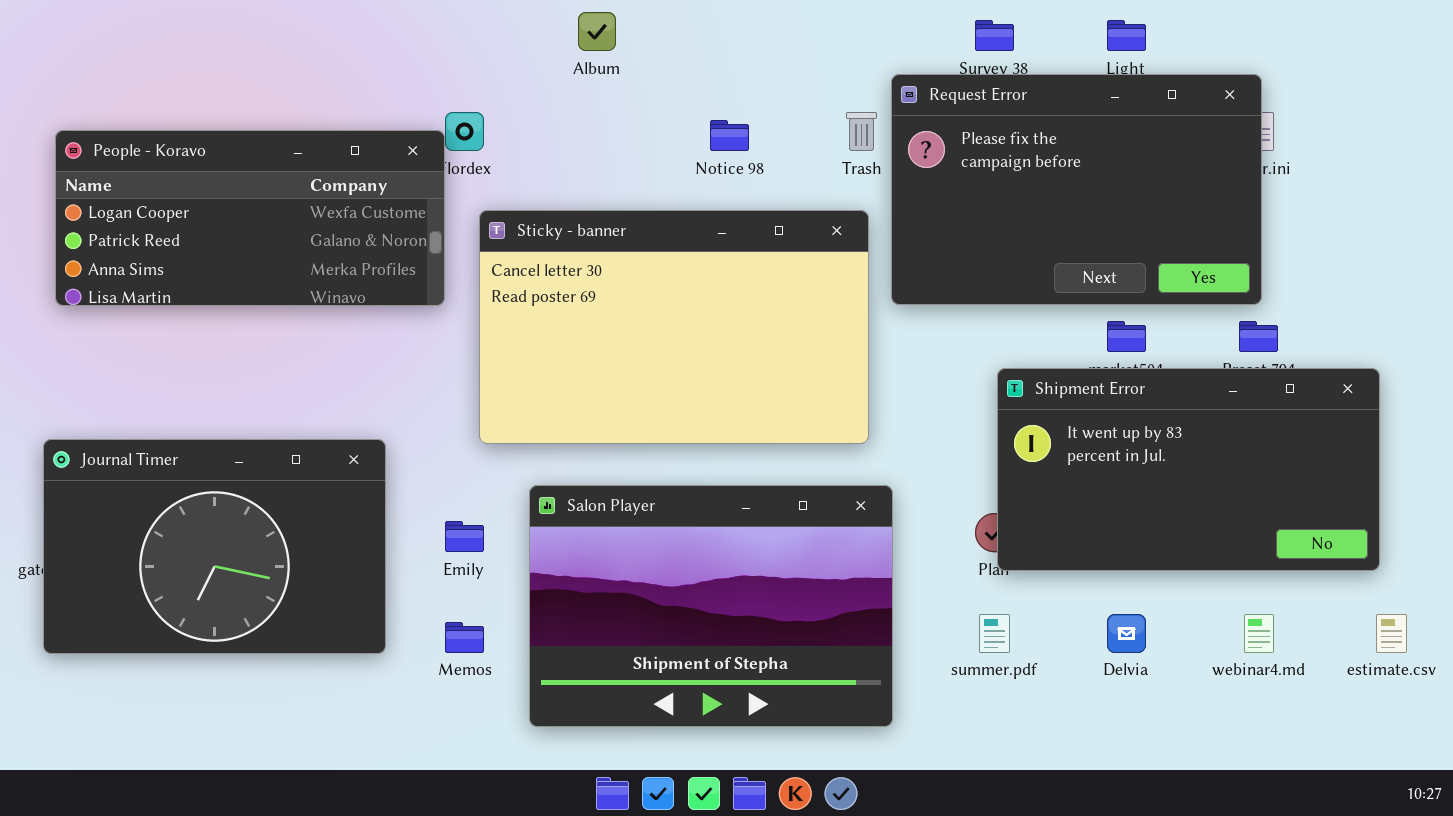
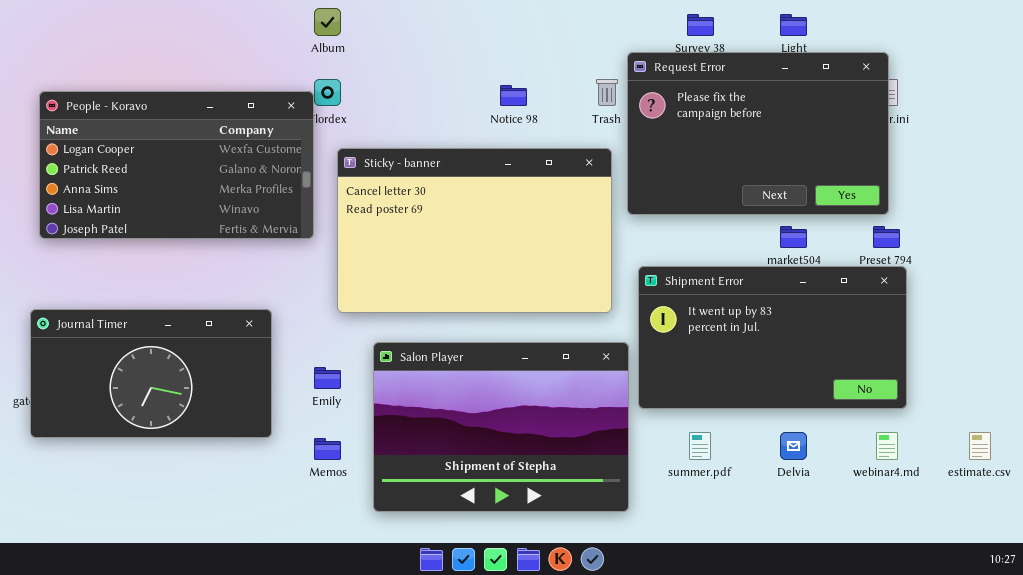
Album: [578,12,616,51] -> [314,8,341,36], moved
People - Koravo: [55,130,445,306] -> [39,91,314,239], resized
Shipment Error: [997,368,1380,571] -> [638,266,907,409], moved
Journal Timer: [43,439,386,654] -> [30,309,272,438], resized

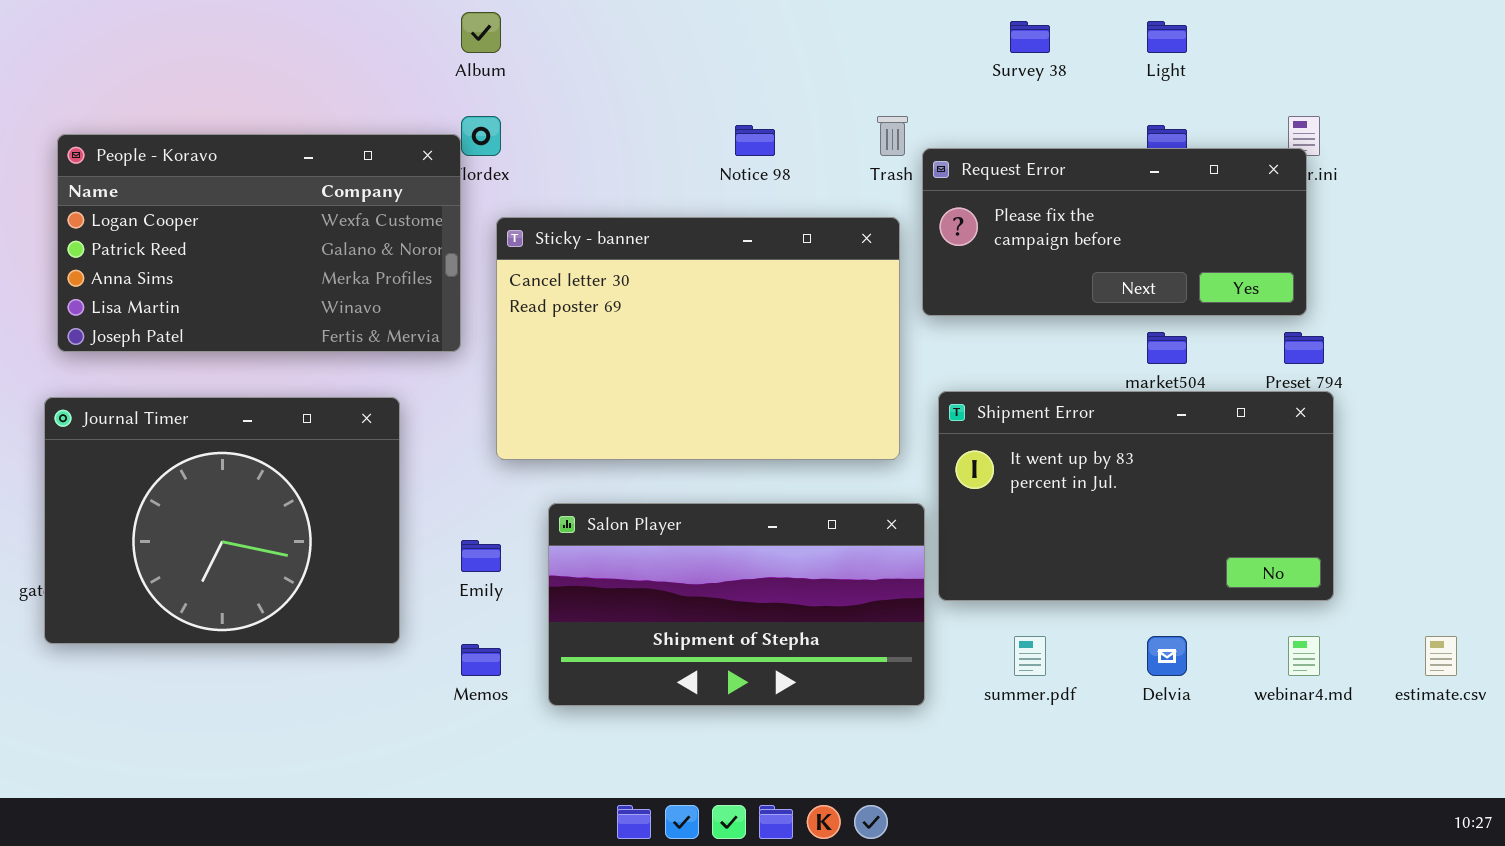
Request Error: [627,52,889,215] -> [922,148,1307,316], resized
Journal Timer: [30,309,272,438] -> [44,397,400,644], resized
Salon Player: [373,342,629,512] -> [548,503,925,706], resized

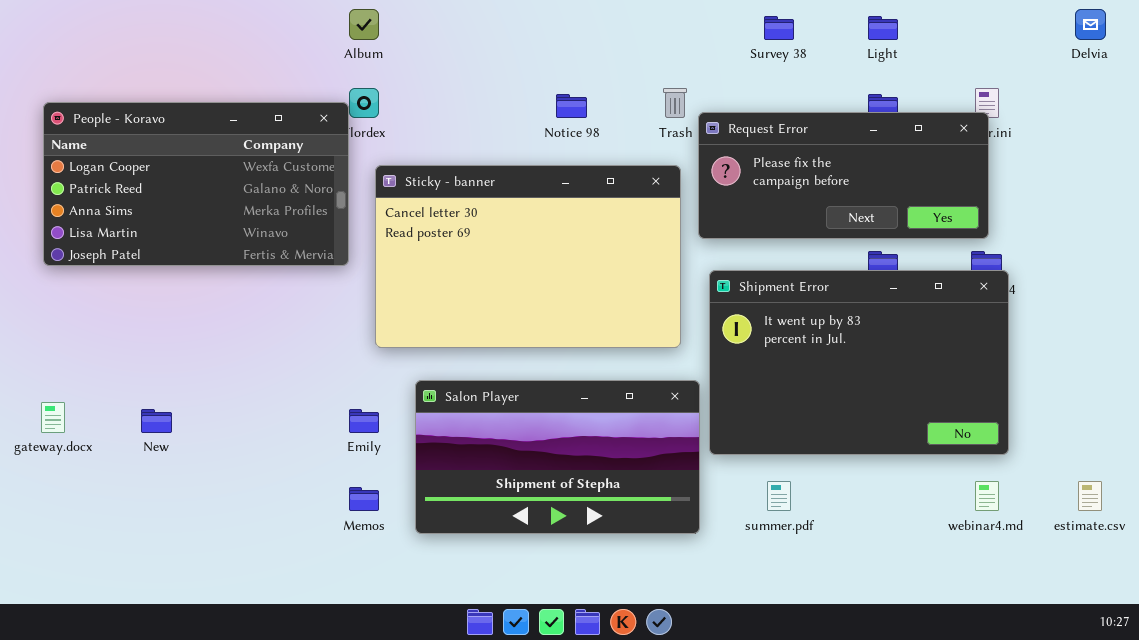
Shipment Error: [938,391,1334,601] -> [709,270,1009,455], resized
Journal Timer: [44,397,400,644] -> none, closed
Delvia: [1147,636,1187,676] -> [1075,9,1106,40], moved

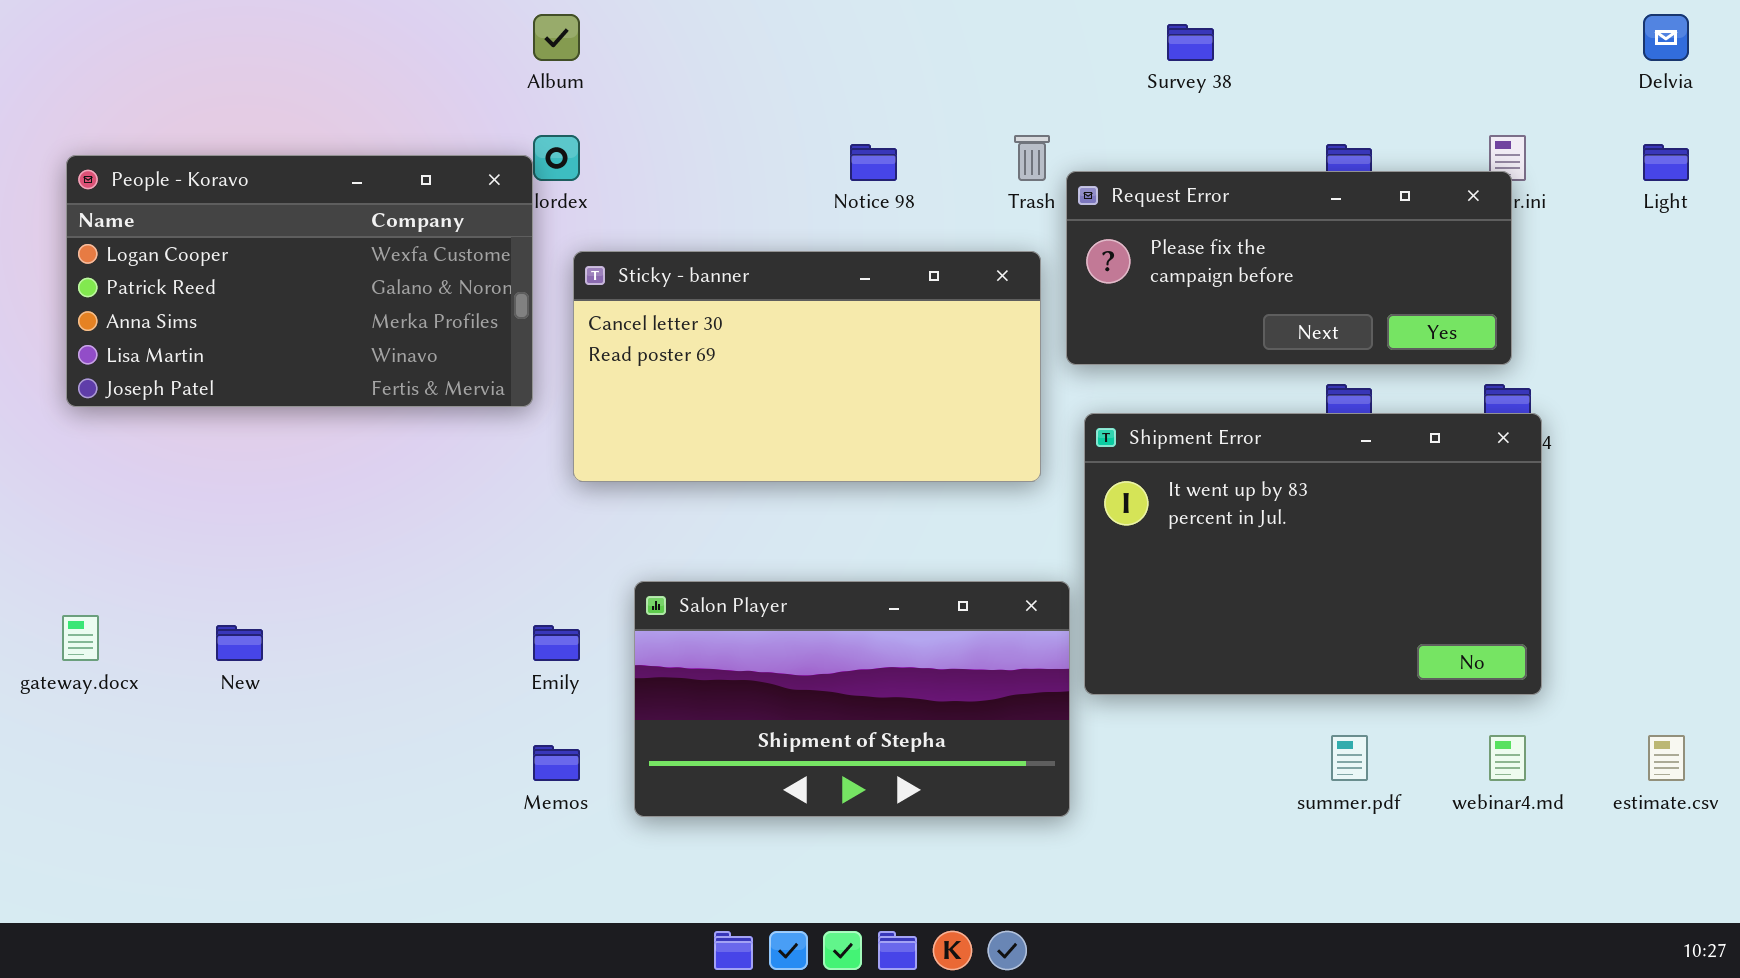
Light: [868,16,898,40] -> [1643,144,1689,181], moved
Sticky - banner: [375,165,681,348] -> [573,251,1041,482], resized
summer.pdf: [767,481,791,511] -> [1331,735,1368,781], moved

